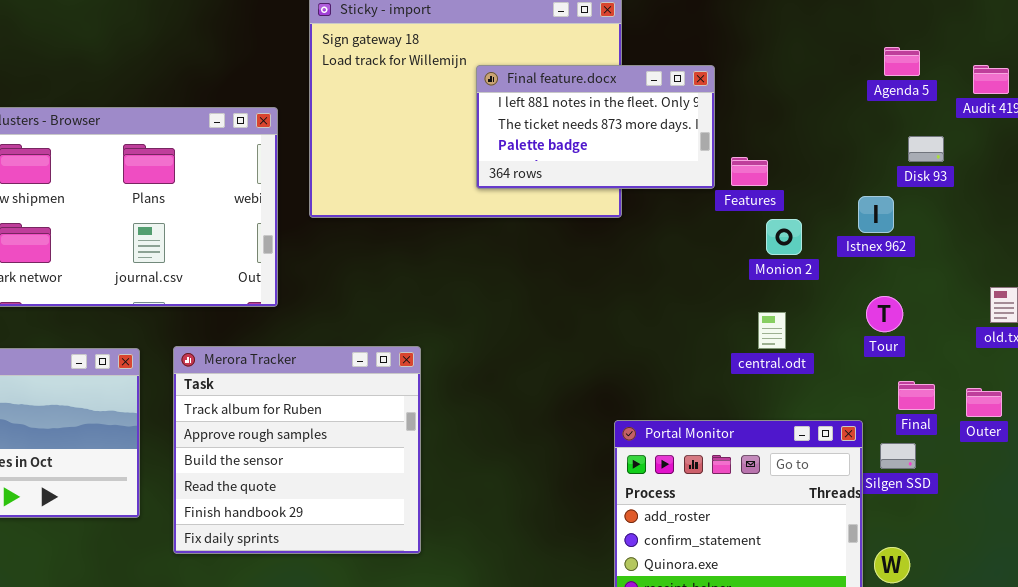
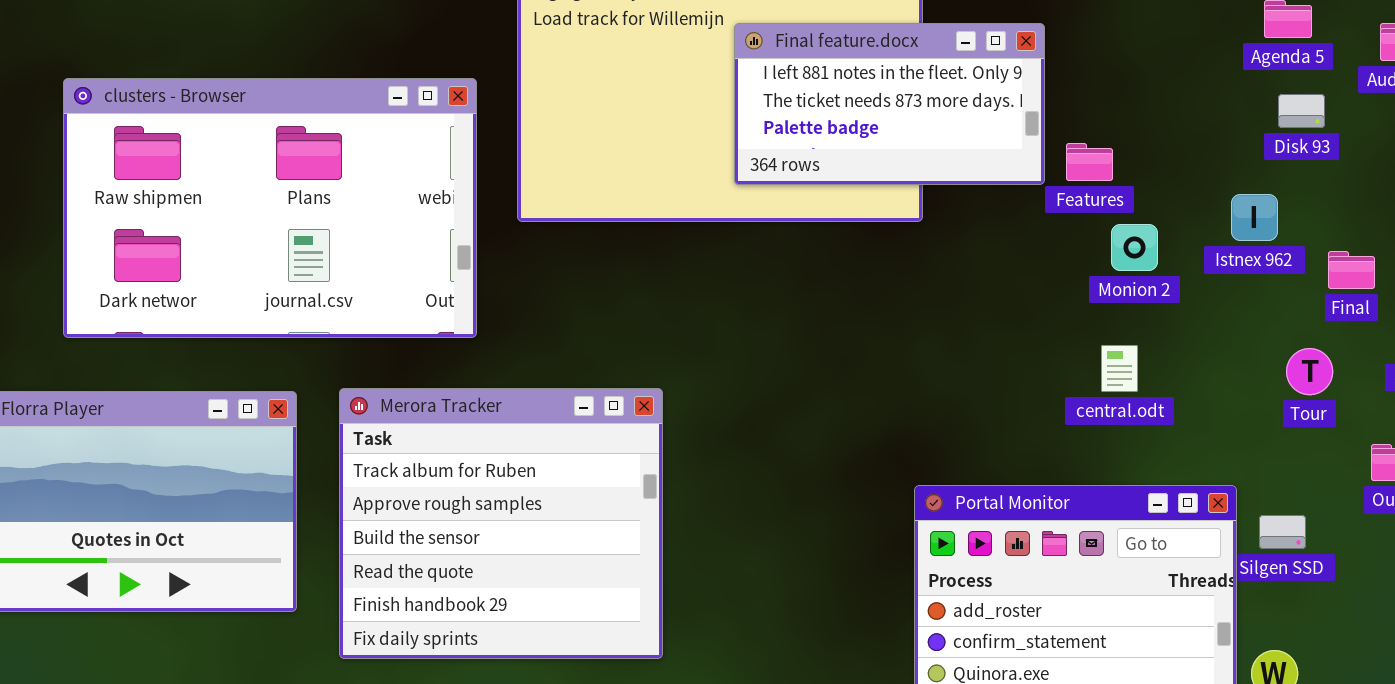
Disk 93: [908,136,944,162] -> [1278,94,1325,128], moved
Tour: [866,296,903,332] -> [1286,348,1333,395], moved
Final: [898,381,935,410] -> [1328,251,1375,289], moved

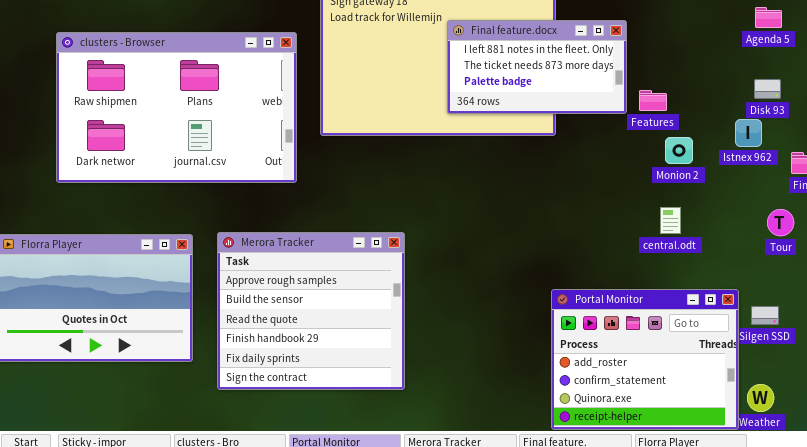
clusters - Browser: [63,78,477,338] -> [56,32,297,183], moved
Disk 93: [1278,94,1325,128] -> [754,79,781,99], moved
Merora Tracker: [339,388,663,659] -> [217,232,405,390], scrolled down 1 row

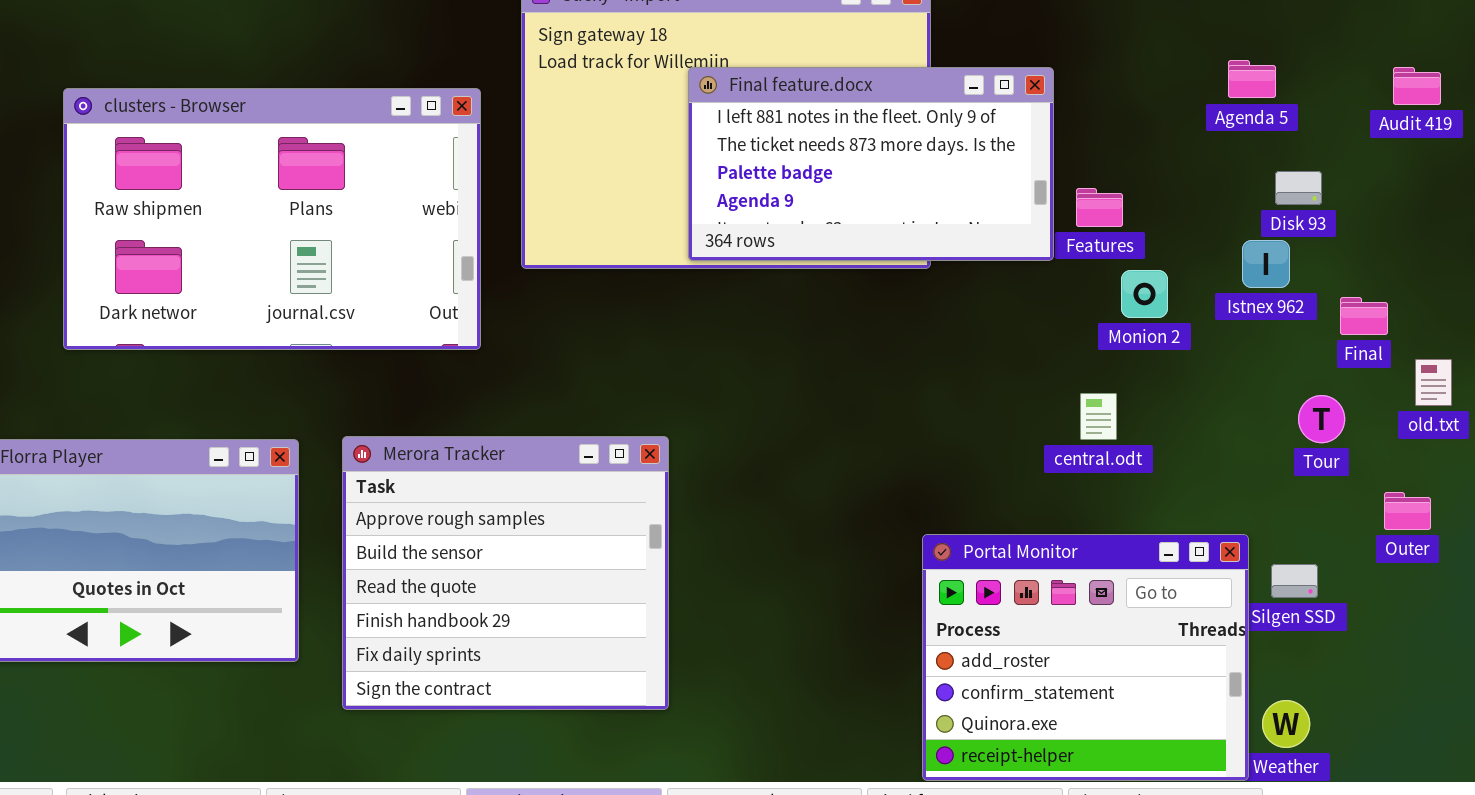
Agenda 5: [755,7,782,28] -> [1228,60,1276,98], moved
Final feature.docx: [447,20,627,114] -> [688,67,1054,261], resized
central.odt: [660,207,681,234] -> [1080,393,1117,440], moved

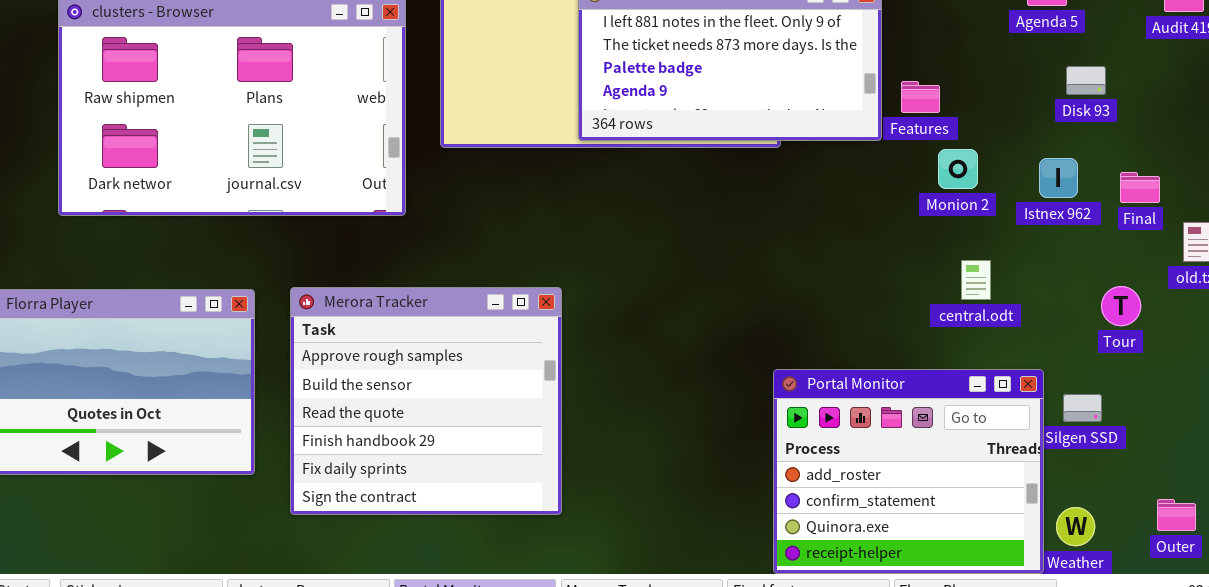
Istnex 962: [1242,240,1290,288] -> [1039,158,1078,198], moved
central.odt: [1080,393,1117,440] -> [961,260,991,300], moved
Tour: [1298,395,1345,443] -> [1101,286,1141,326], moved
Outer: [1384,492,1431,530] -> [1157,499,1196,531], moved

